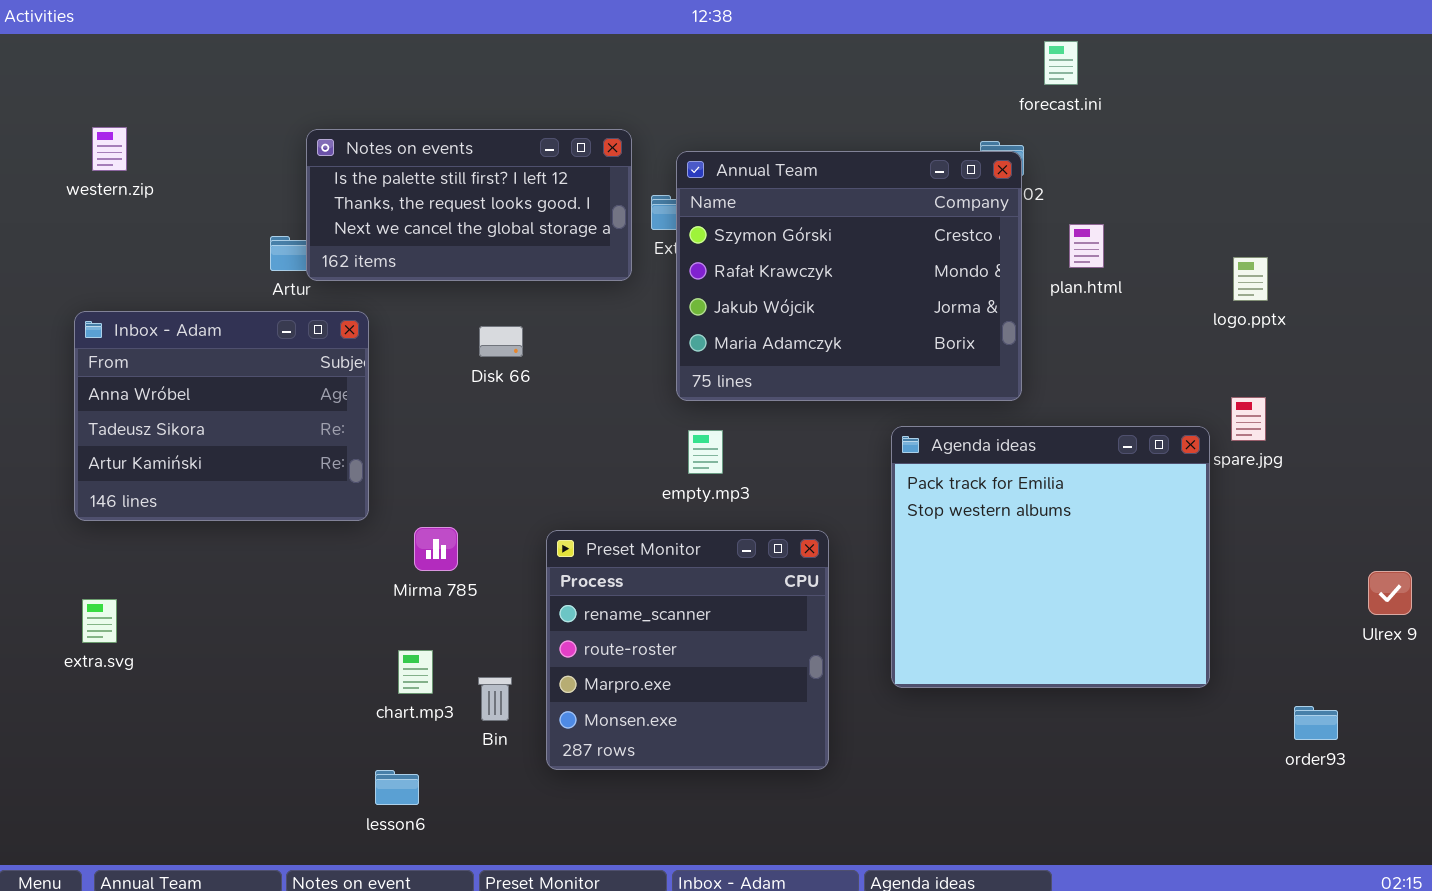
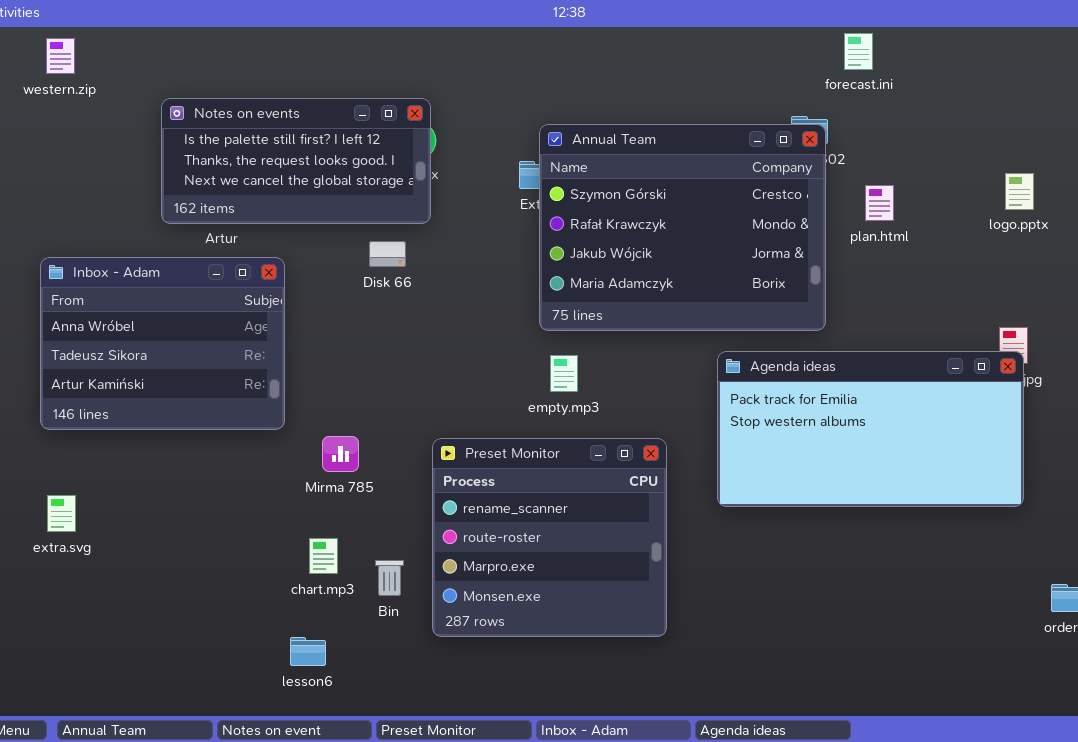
western.zip: [92,127,127,171] -> [46,38,75,74], moved
Notes on events: [306,129,632,281] -> [161,98,431,224], moved
logo.pptx: [1233,257,1268,301] -> [1005,173,1034,210], moved
Disk 66: [479,326,523,357] -> [369,241,406,267], moved
Agenda ideas: [891,426,1210,688] -> [717,351,1024,507], resized

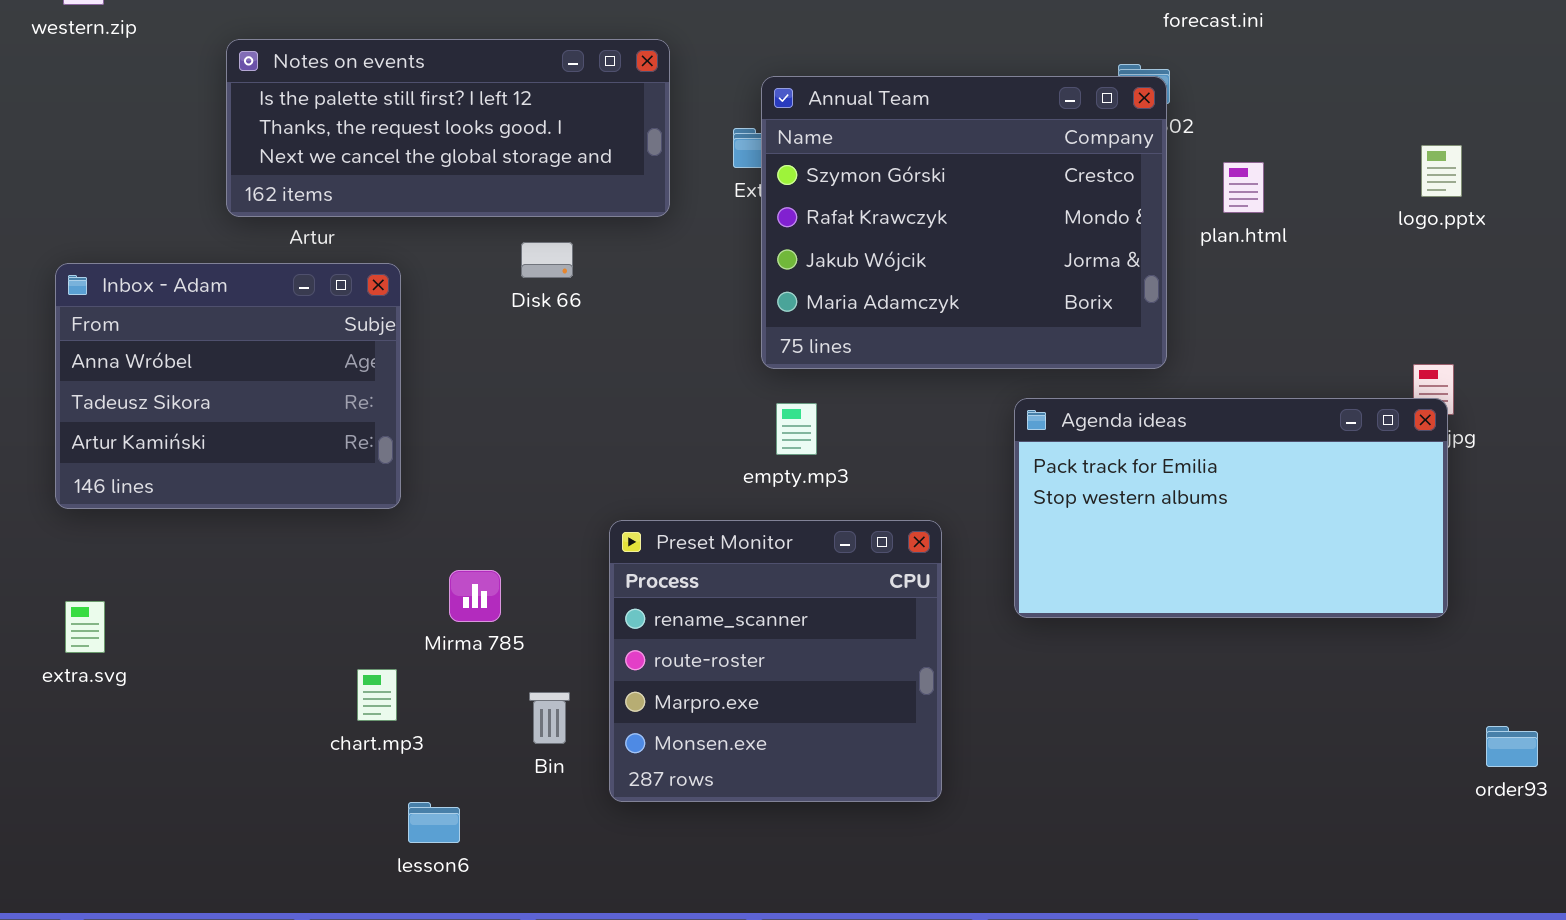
Notes on events: [161,98,431,224] -> [226,39,670,217], resized
Mirma 785: [322,436,359,472] -> [449,570,501,622], moved
chart.mp3: [309,538,338,574] -> [357,669,397,721], moved

